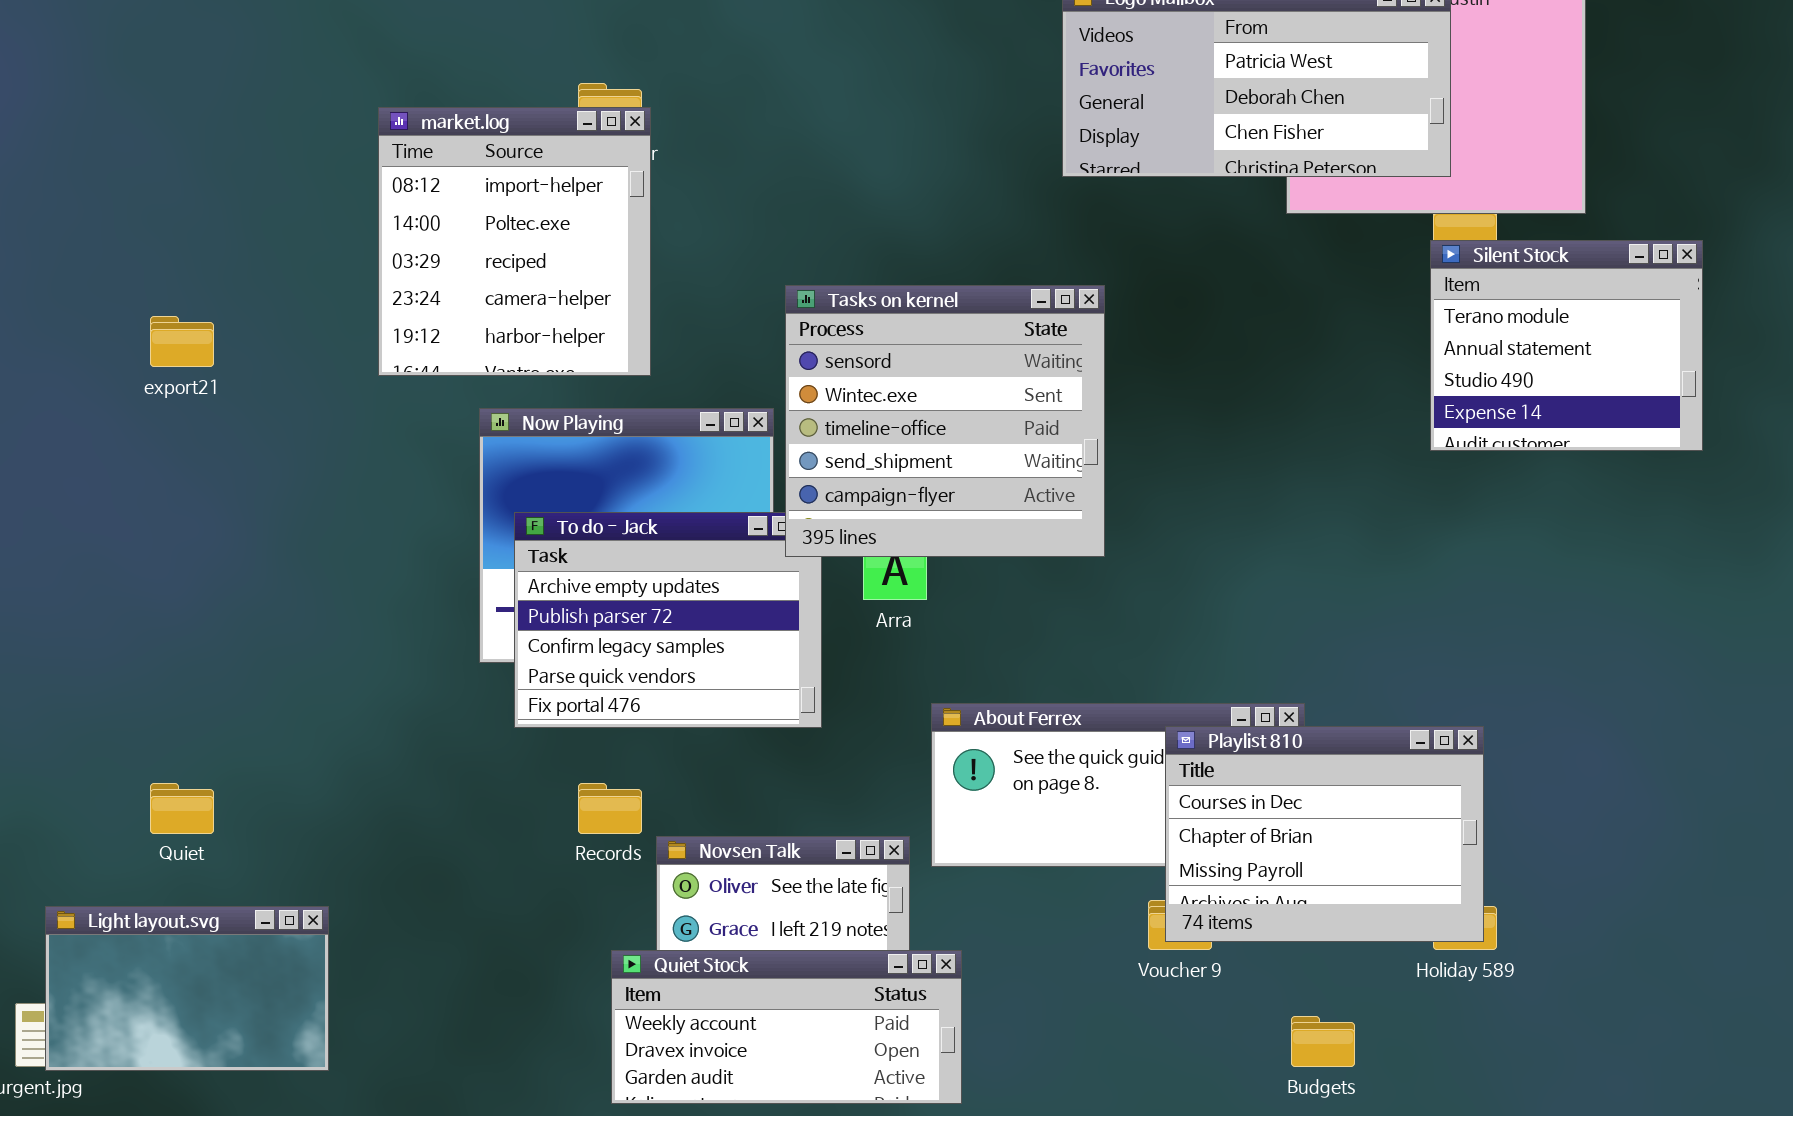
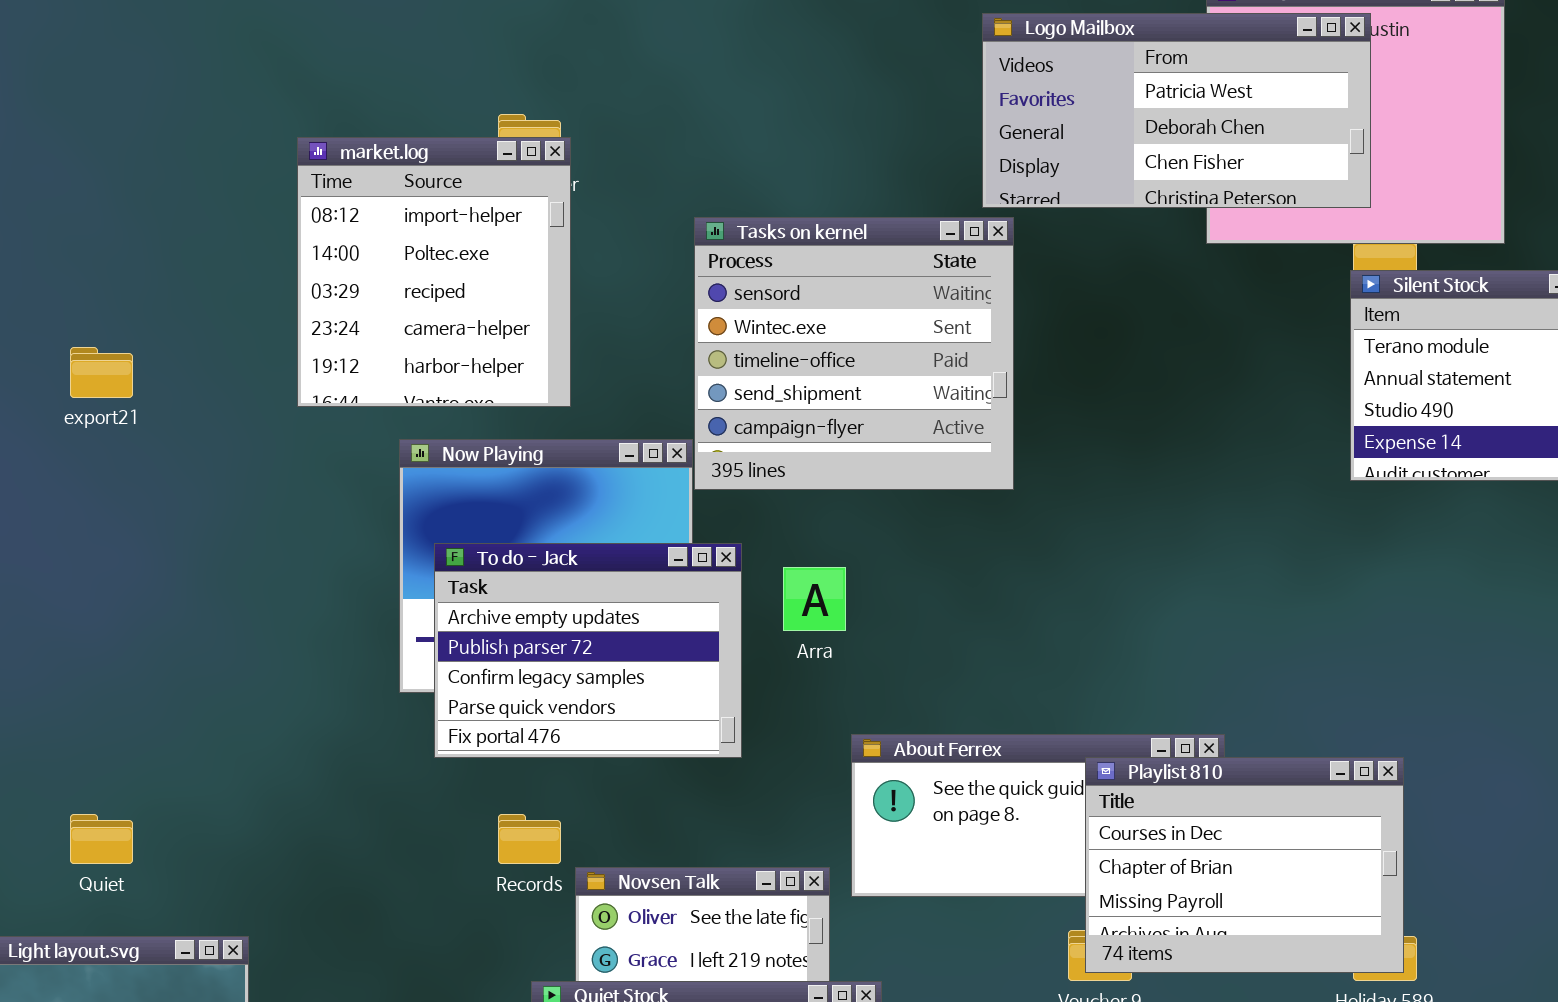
Tasks on kernel: [785,285,1105,557] -> [694,217,1014,490], moved

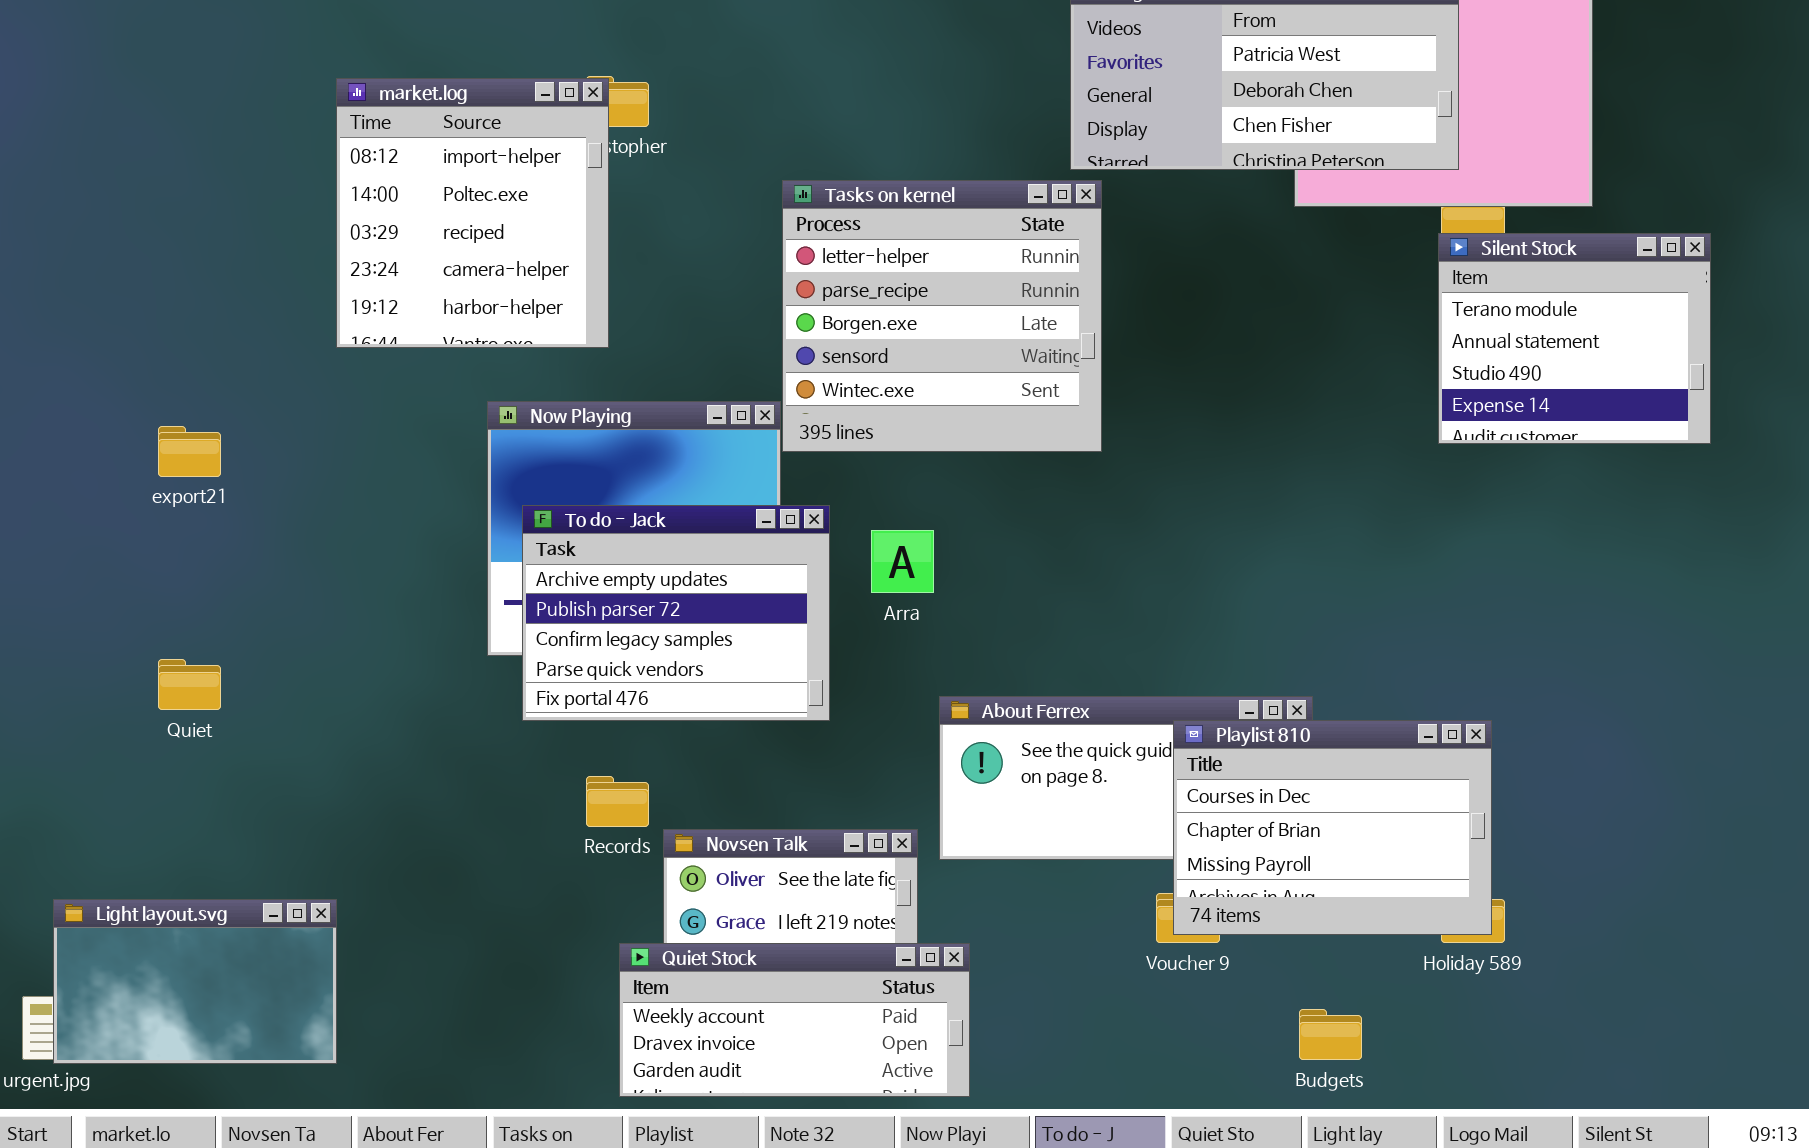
market.log: [297,137,571,407] -> [336,78,609,348], moved
Tasks on kernel: [694,217,1014,490] -> [782,180,1102,452], scrolled up 3 rows
export21: [70,347,133,398] -> [158,426,221,477], moved
Quiet: [70,814,133,864] -> [158,659,221,710], moved

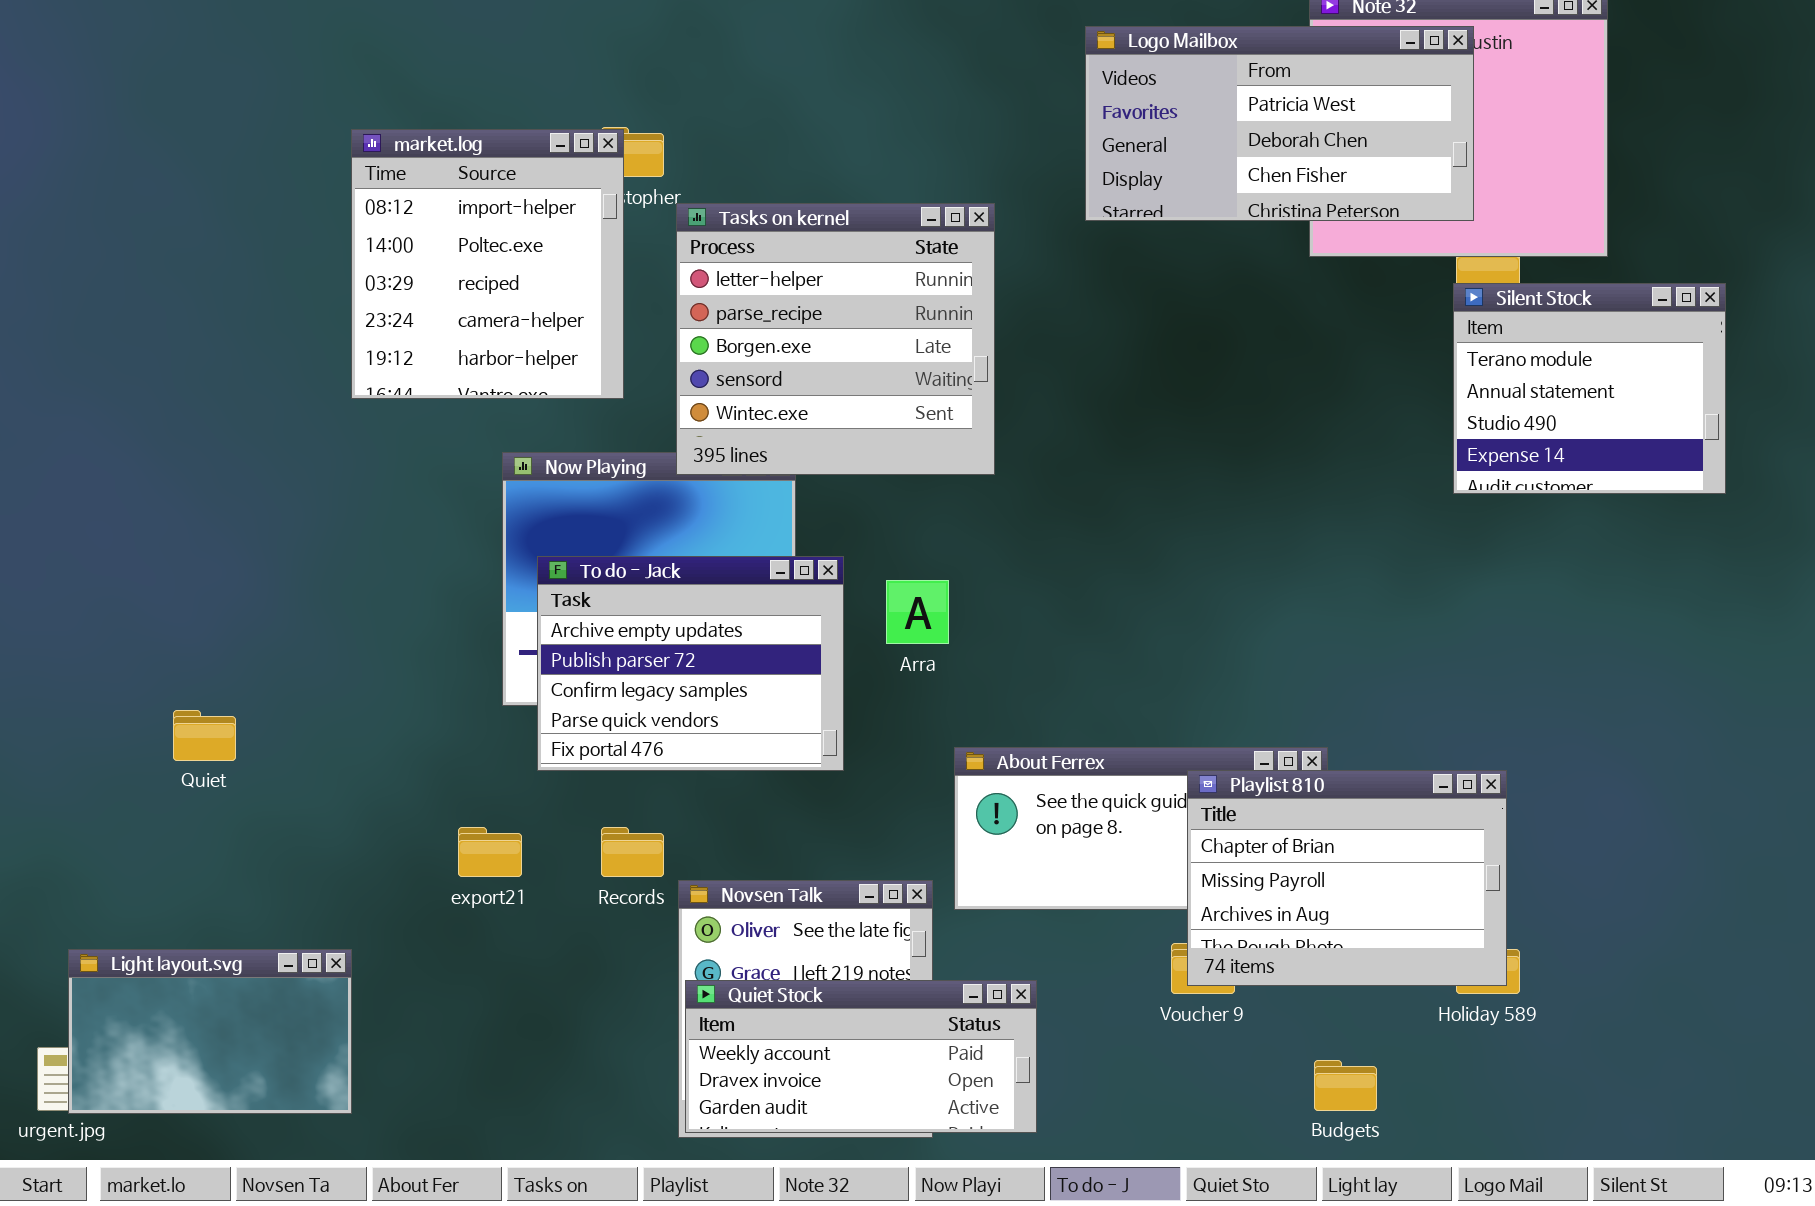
Tasks on kernel: [782,180,1102,452] -> [676,203,995,475], moved
export21: [158,426,221,477] -> [458,827,522,877], moved
Playlist 810: [1173,720,1492,935] -> [1187,770,1507,986], scrolled down 1 row
Quiet Stock: [619,943,970,1097] -> [685,980,1037,1133], moved

